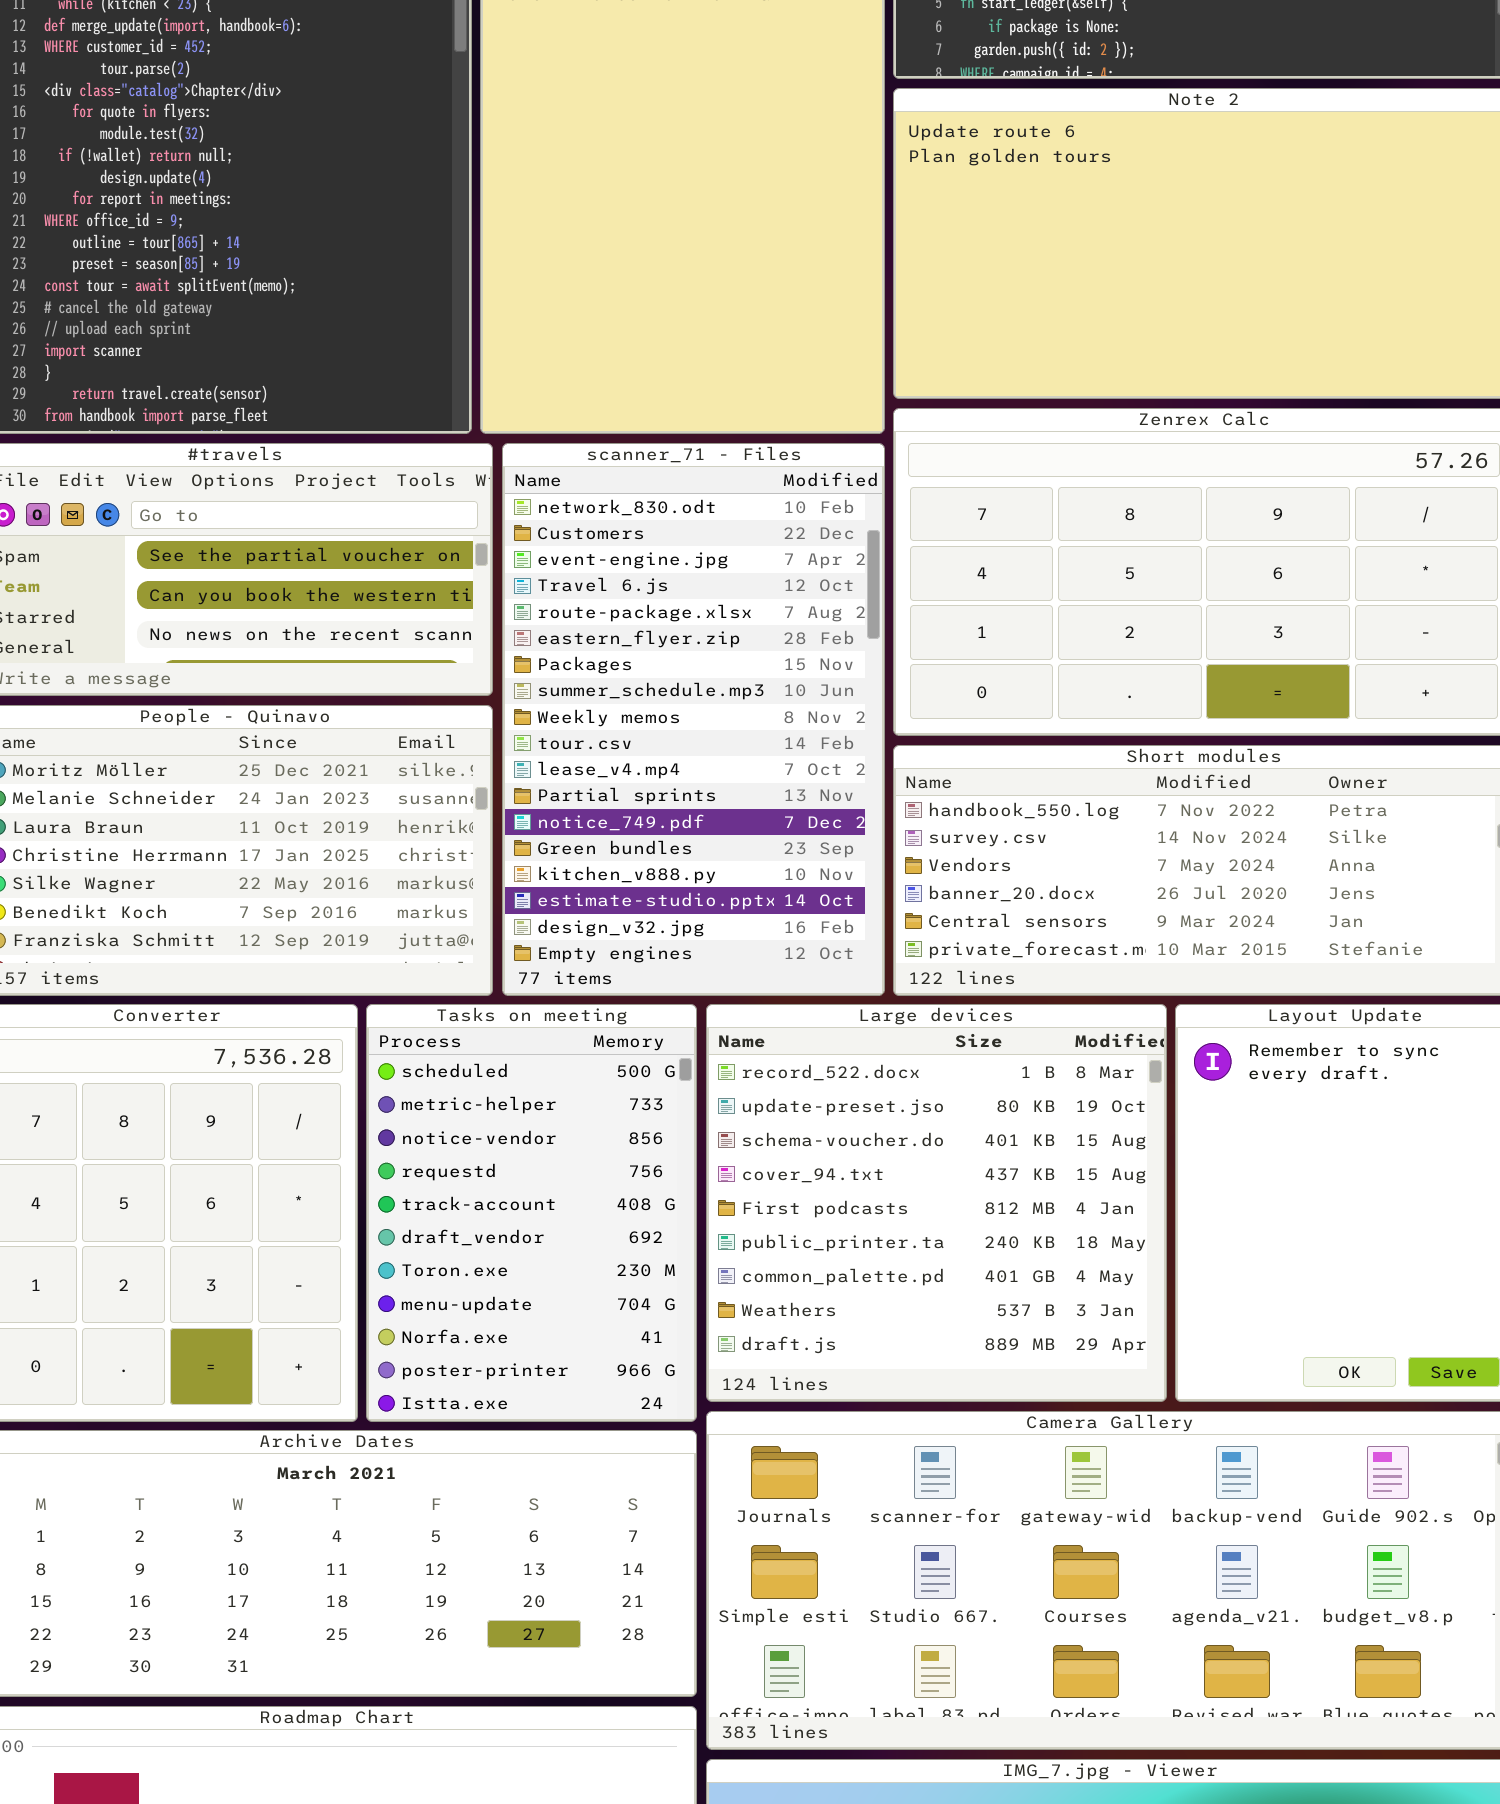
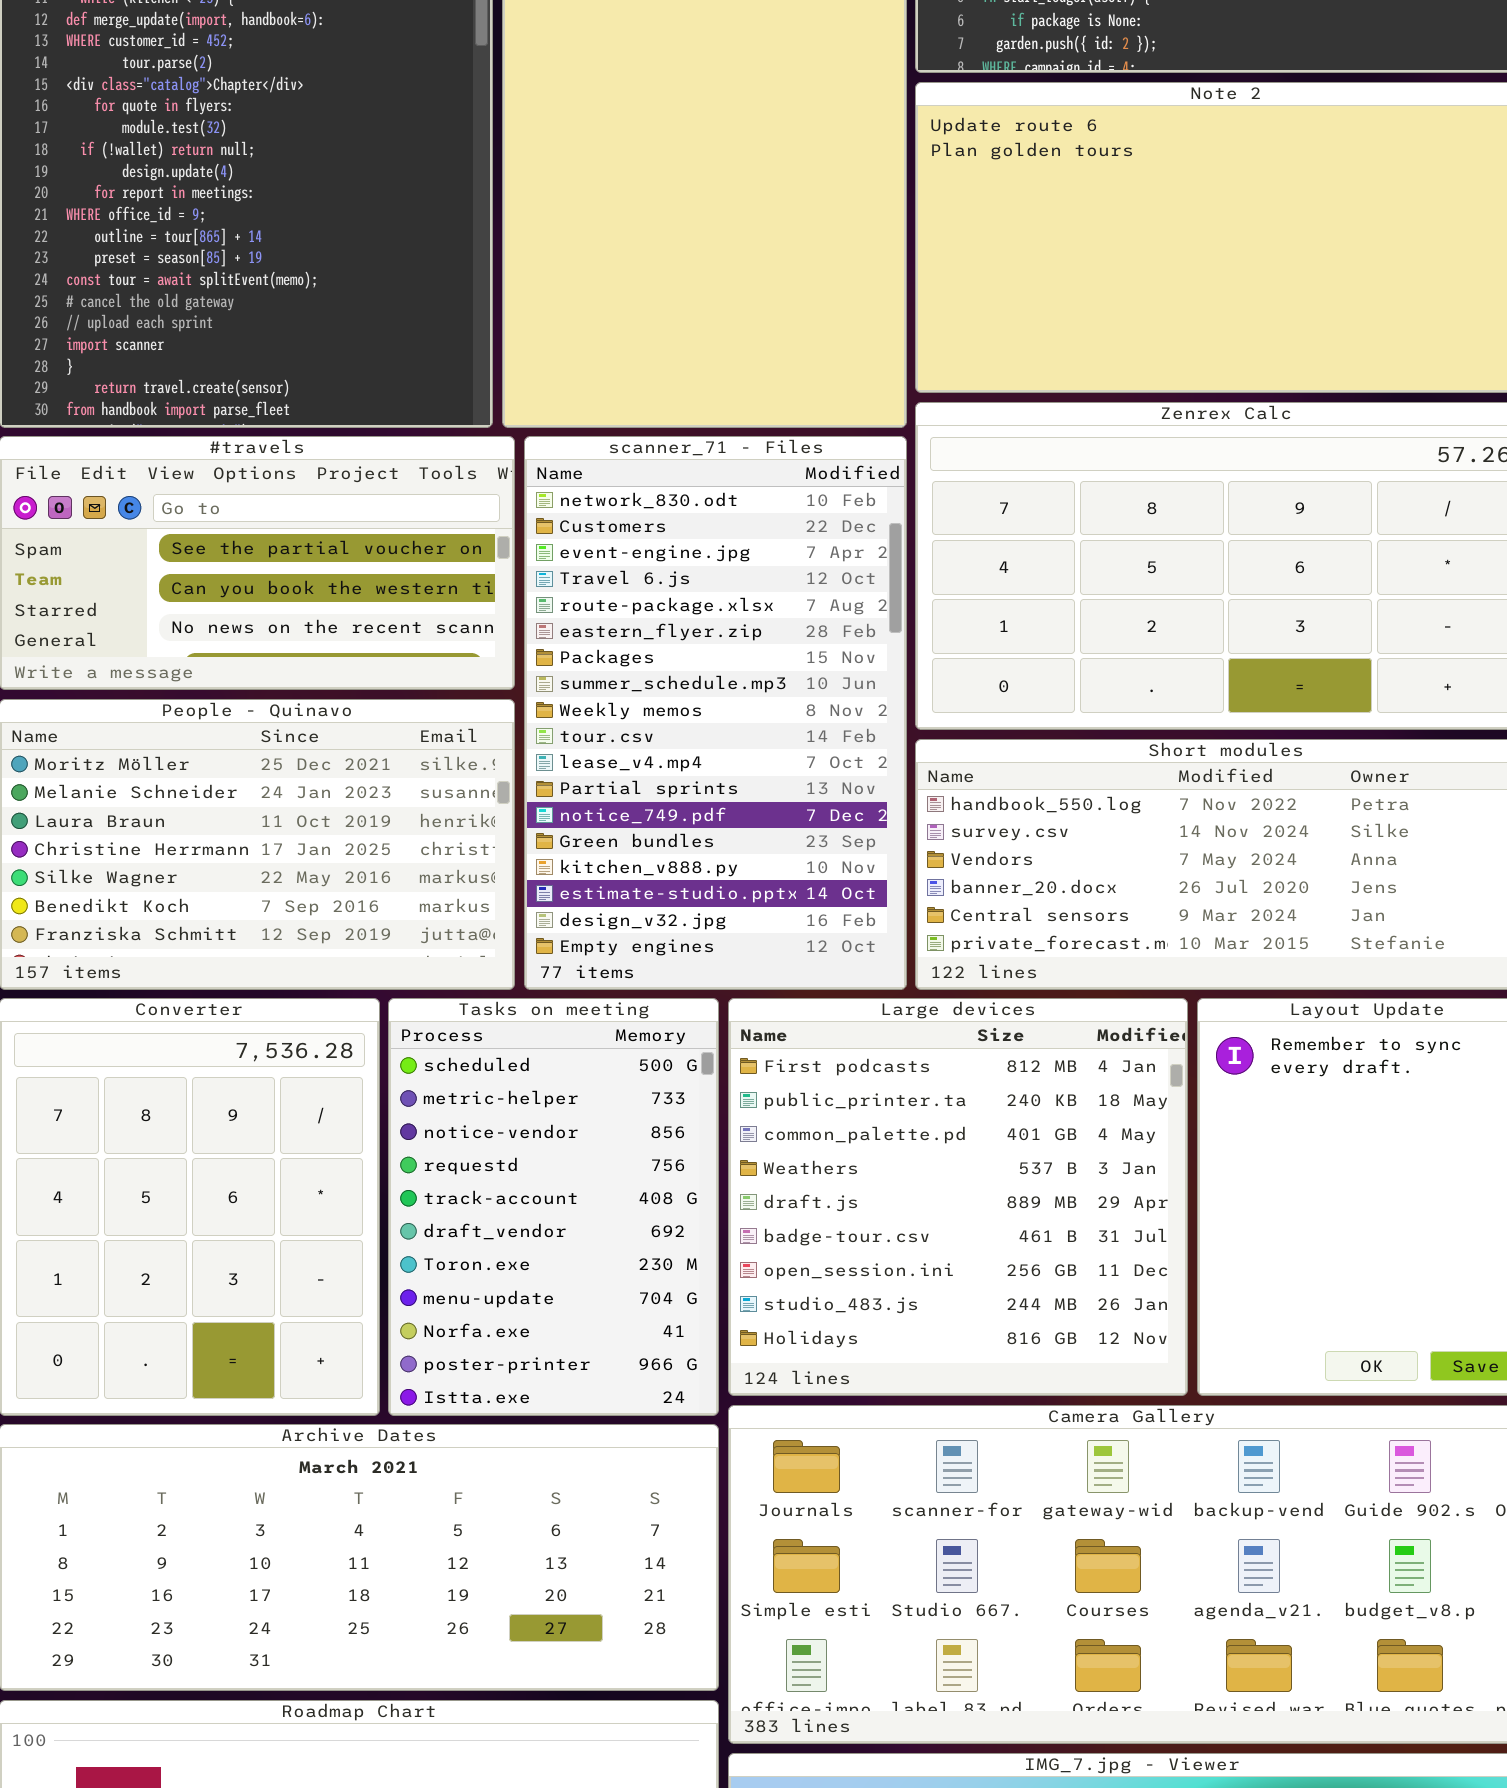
Large devices: [706,1004,1167,1402] -> [728,998,1188,1396], scrolled down 4 rows

